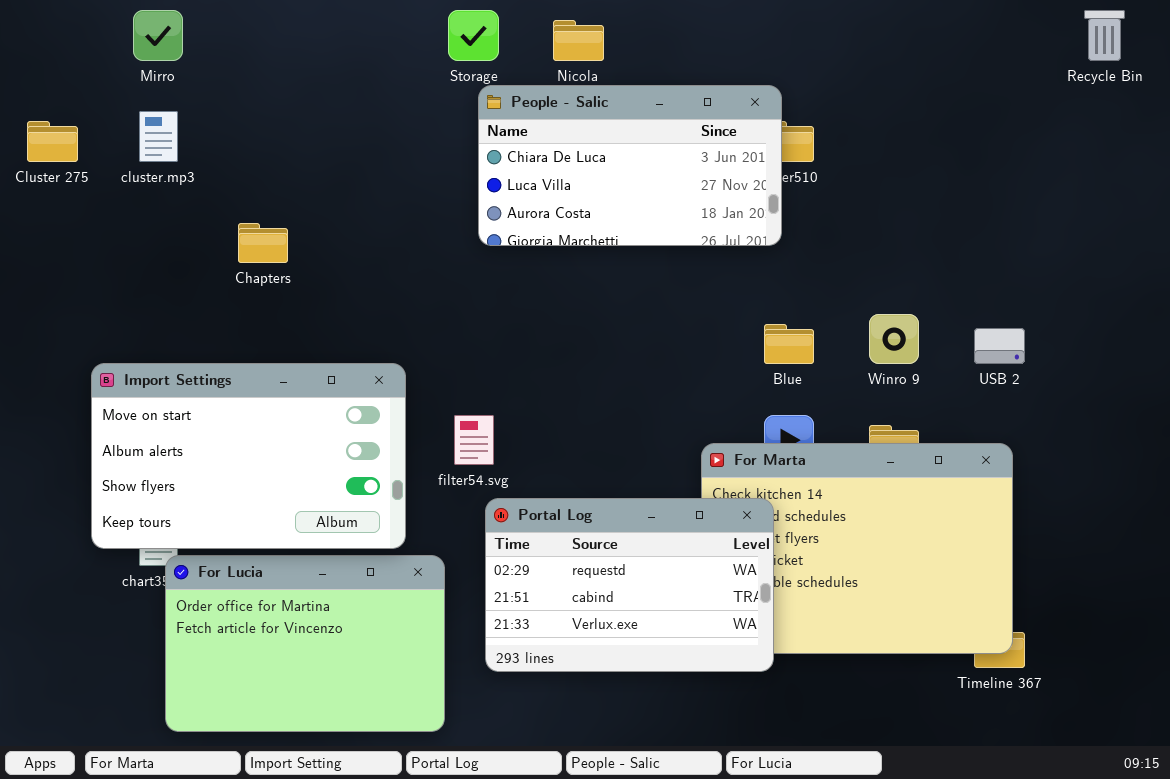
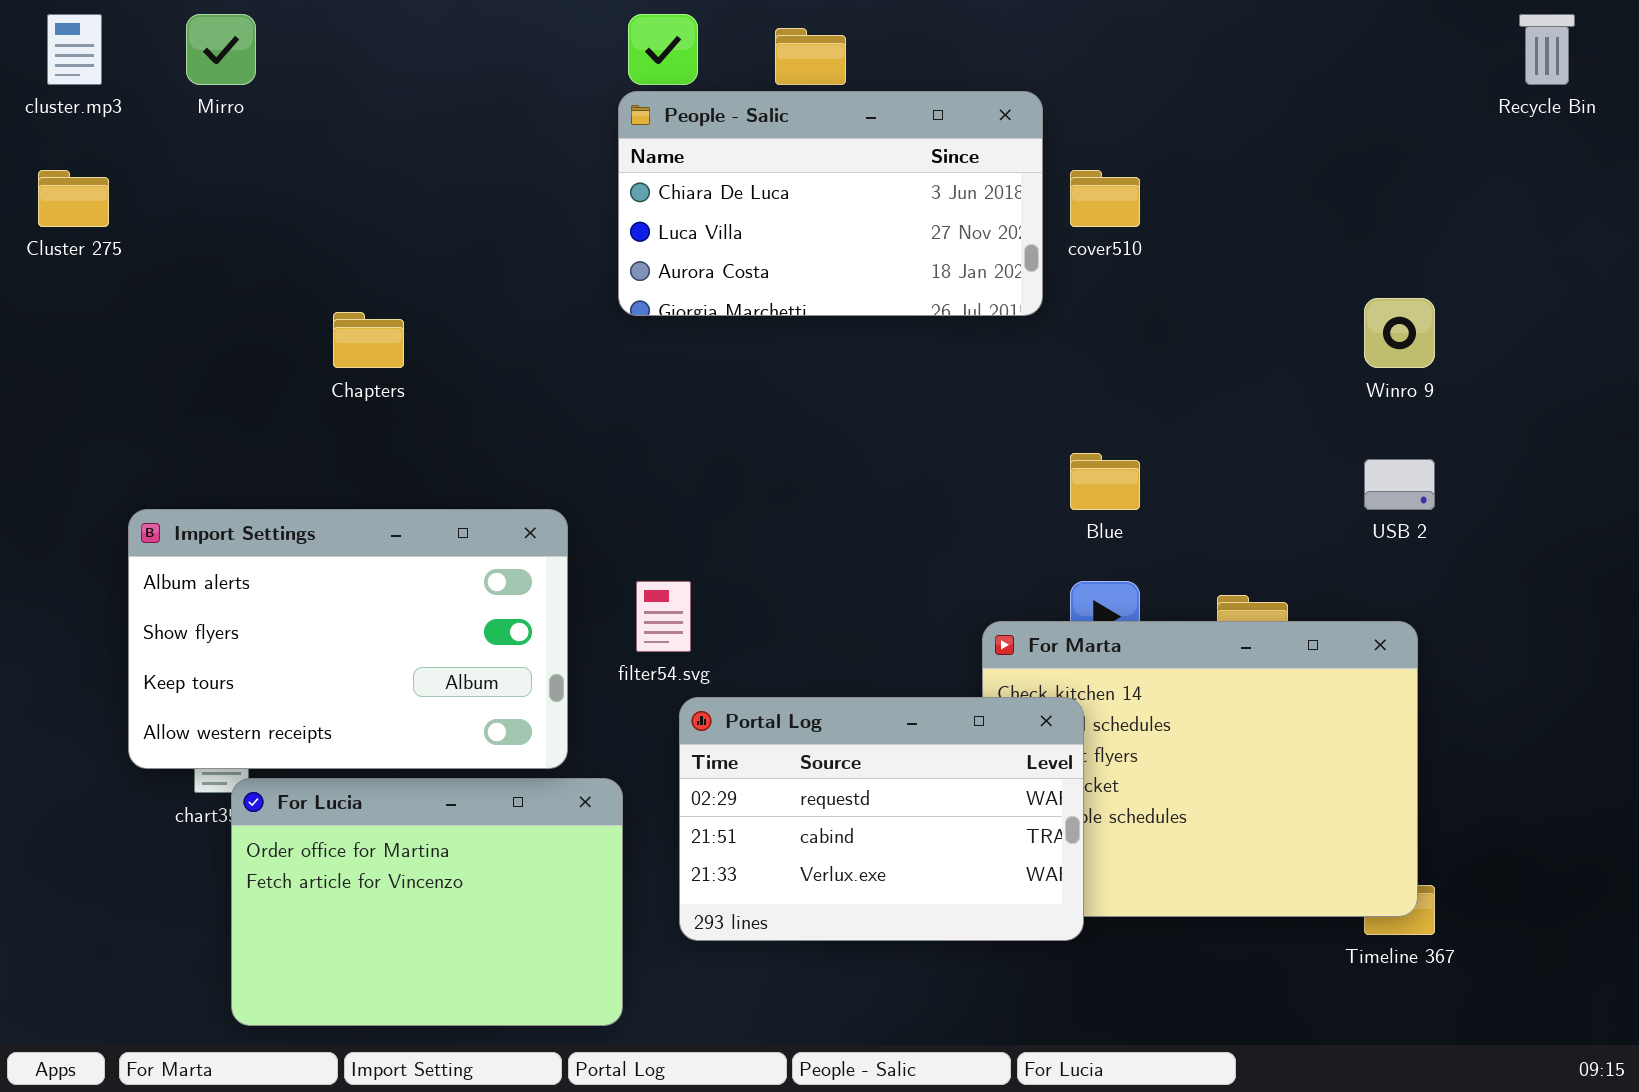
People - Salic: [478,85,782,246] -> [618,91,1043,316], moved
cluster.mp3: [139,111,178,162] -> [47,14,102,85], moved
Winro 9: [869,314,919,364] -> [1364,298,1435,368], moved
Import Settings: [91,363,406,549] -> [128,509,568,769], scrolled down 1 row

